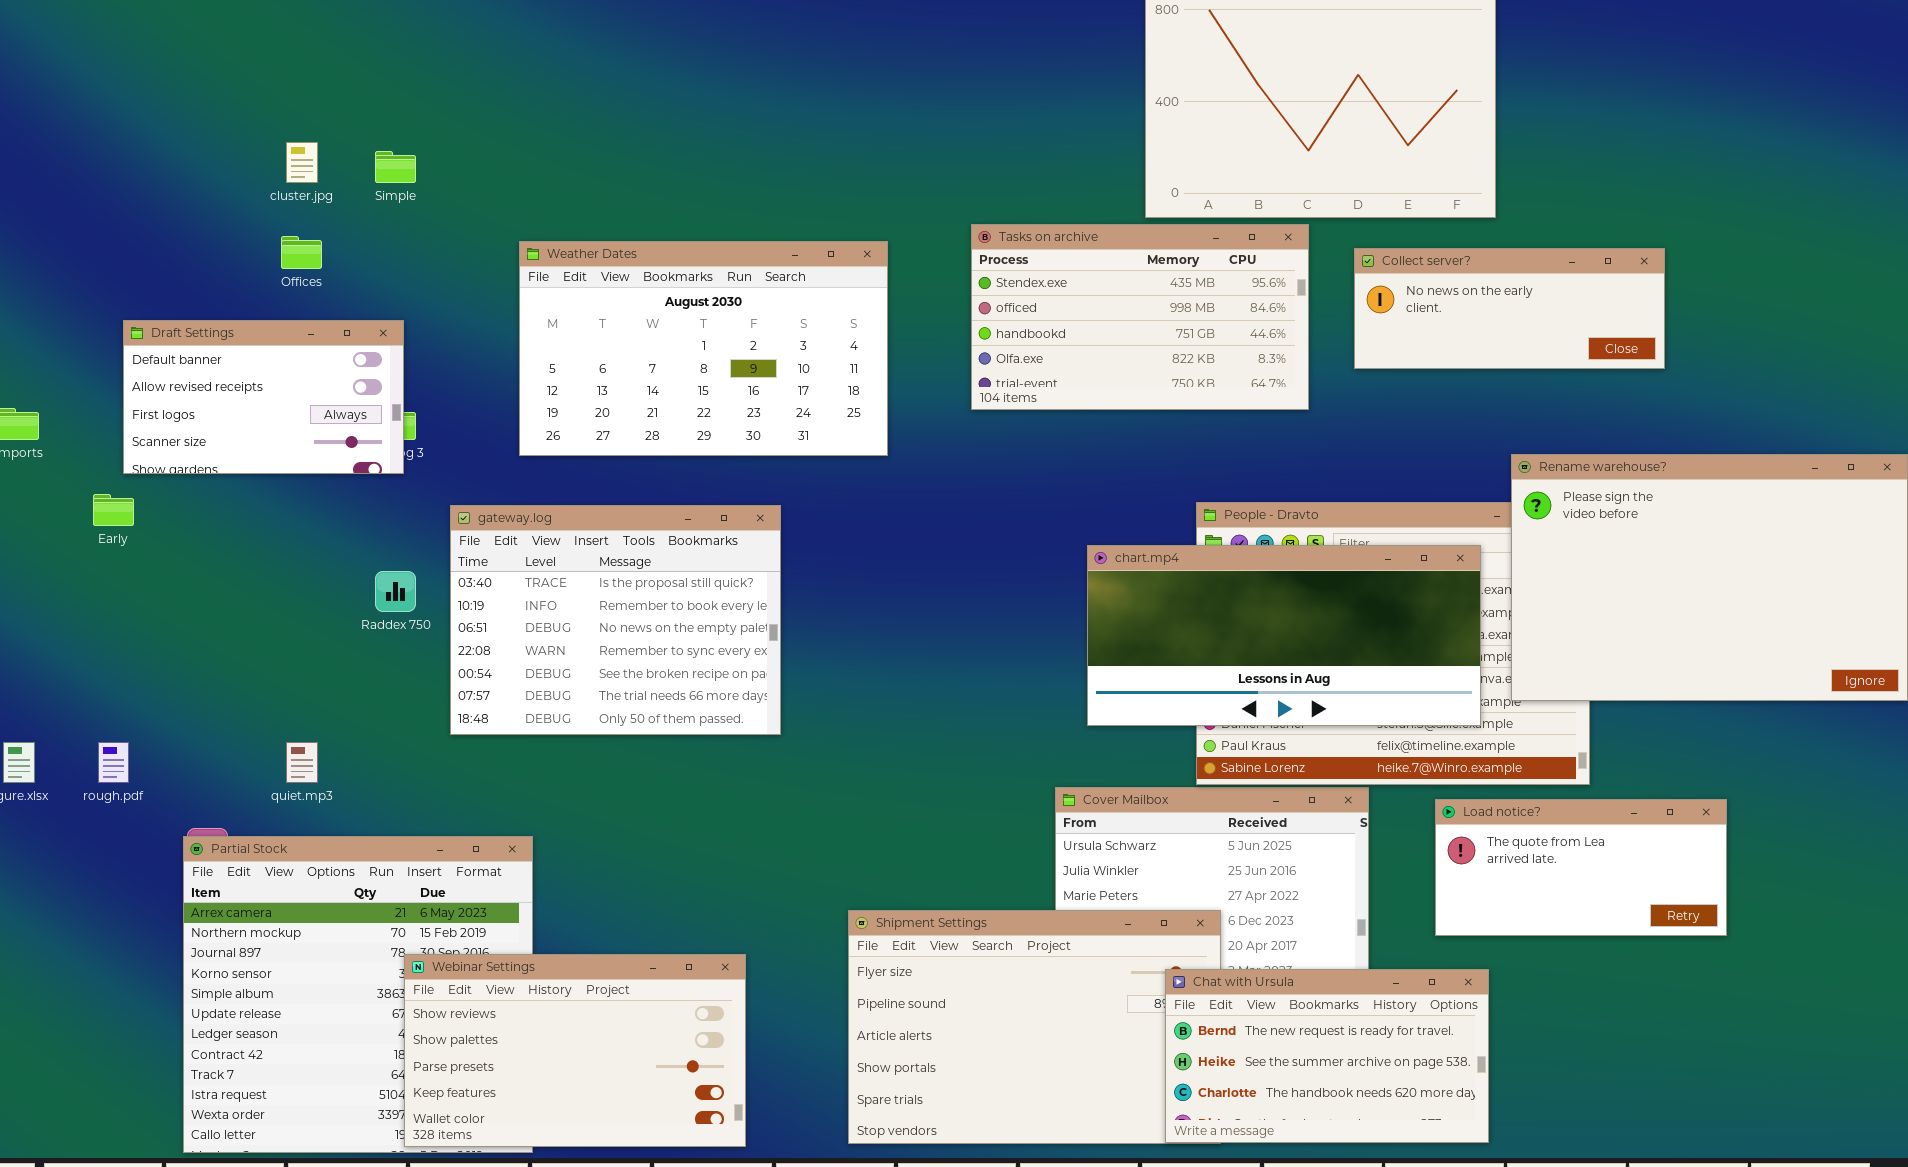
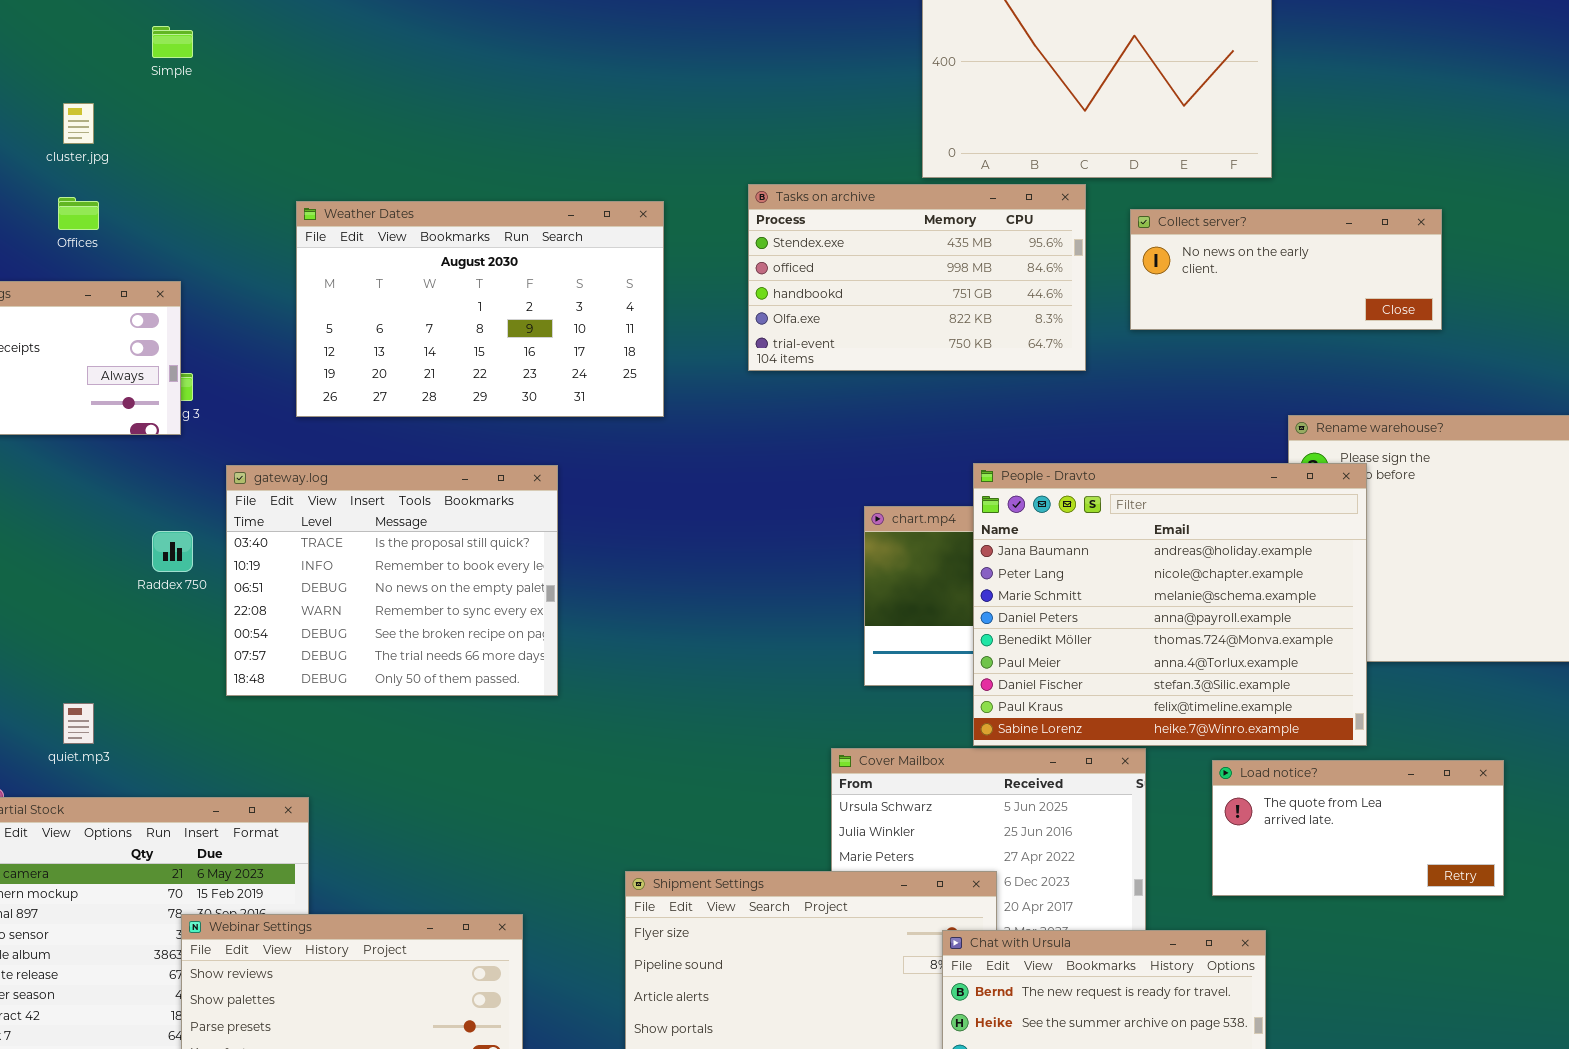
Simple: [375,151,416,183] -> [152,26,193,58], moved
People - Dravto: [1196,502,1590,785] -> [973,463,1367,746], raised

